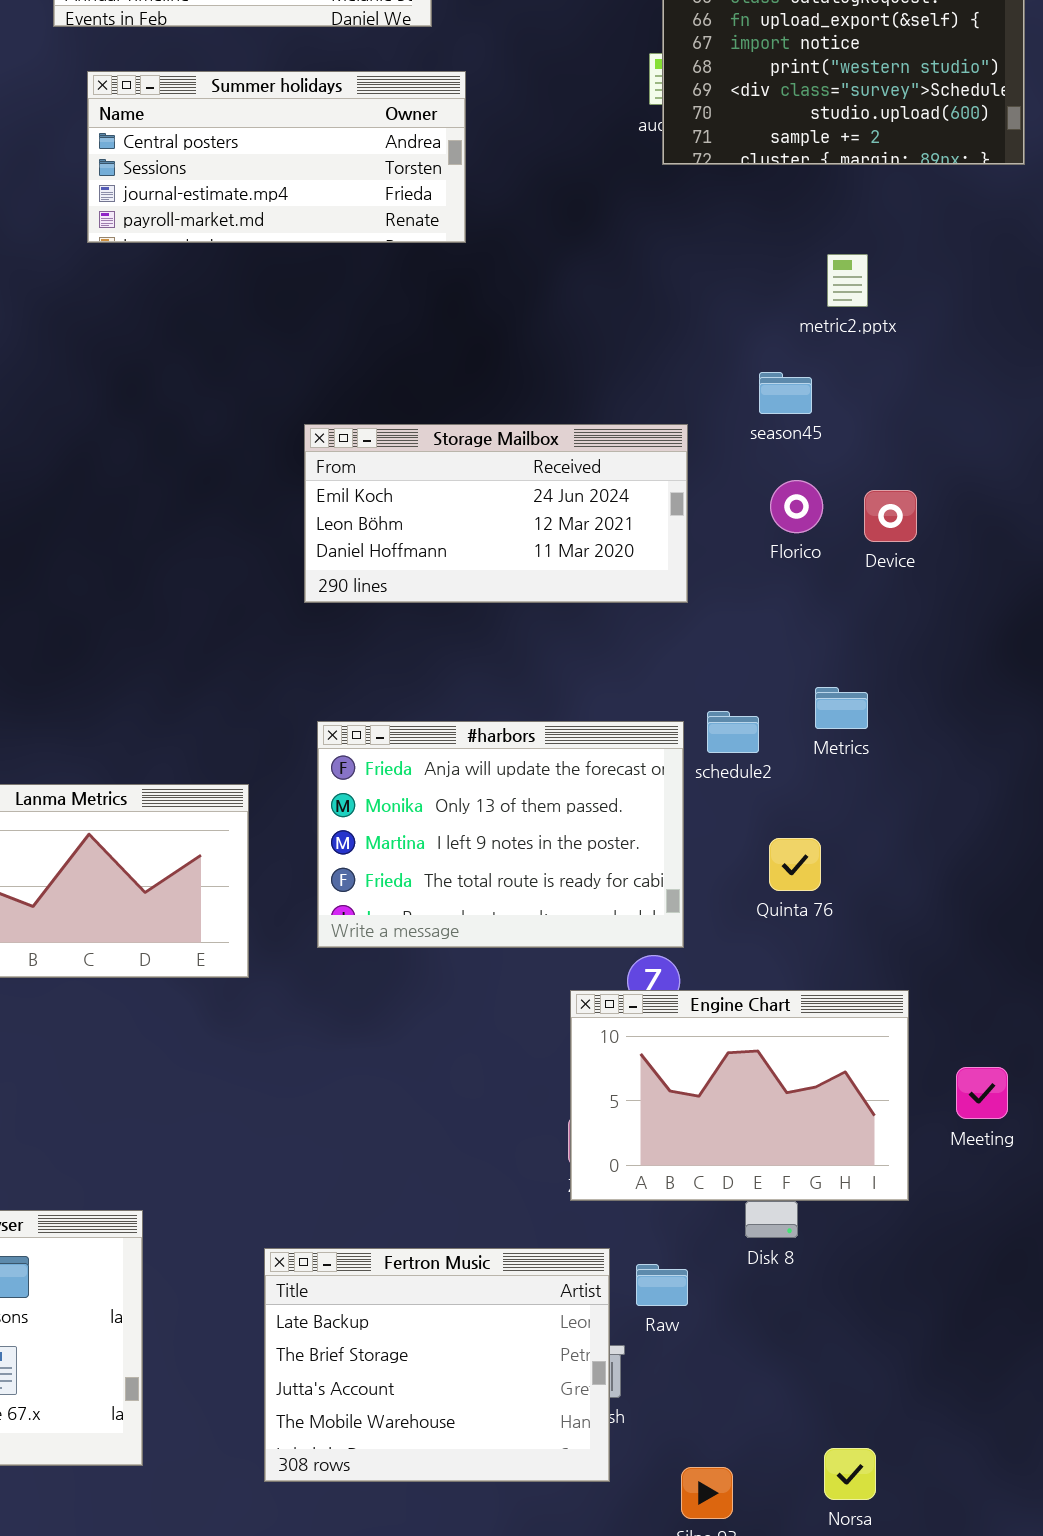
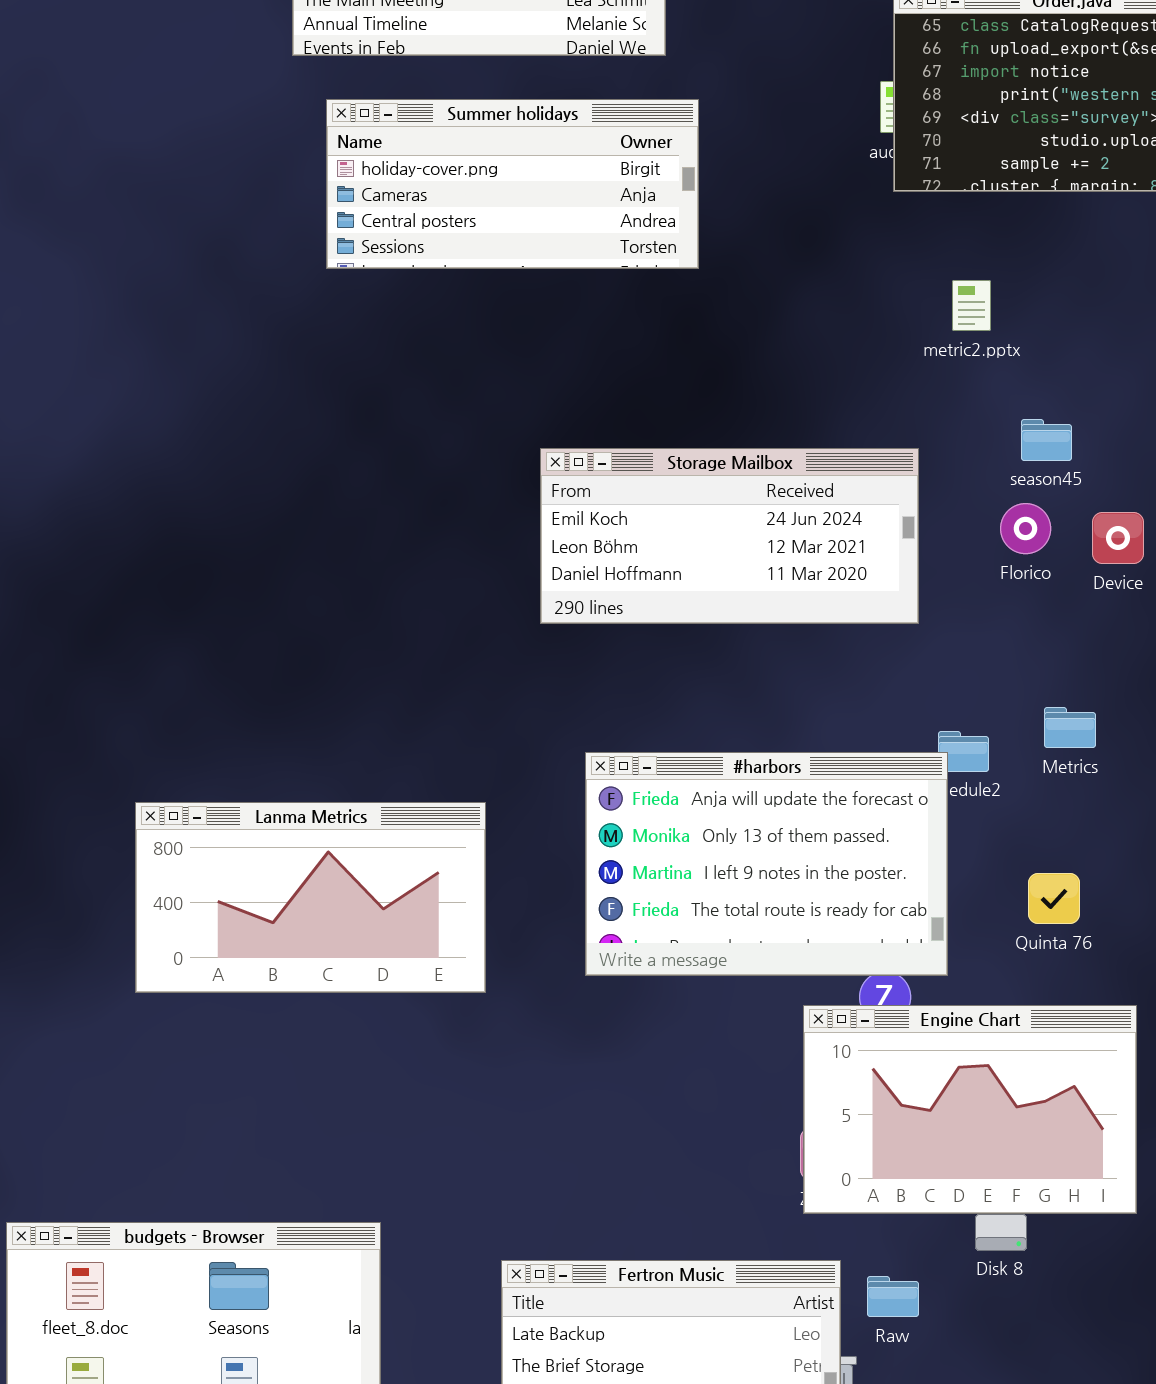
Summer holidays: [87,71,466,243] -> [326,99,699,269], scrolled up 2 rows
metric2.pptx: [827,254,868,307] -> [952,280,991,331], moved
season45: [759,372,812,414] -> [1021,419,1072,461], moved
#harbors: [317,721,684,948] -> [585,752,948,976], moved
Quinta 76: [769,838,821,891] -> [1028,873,1080,924], moved

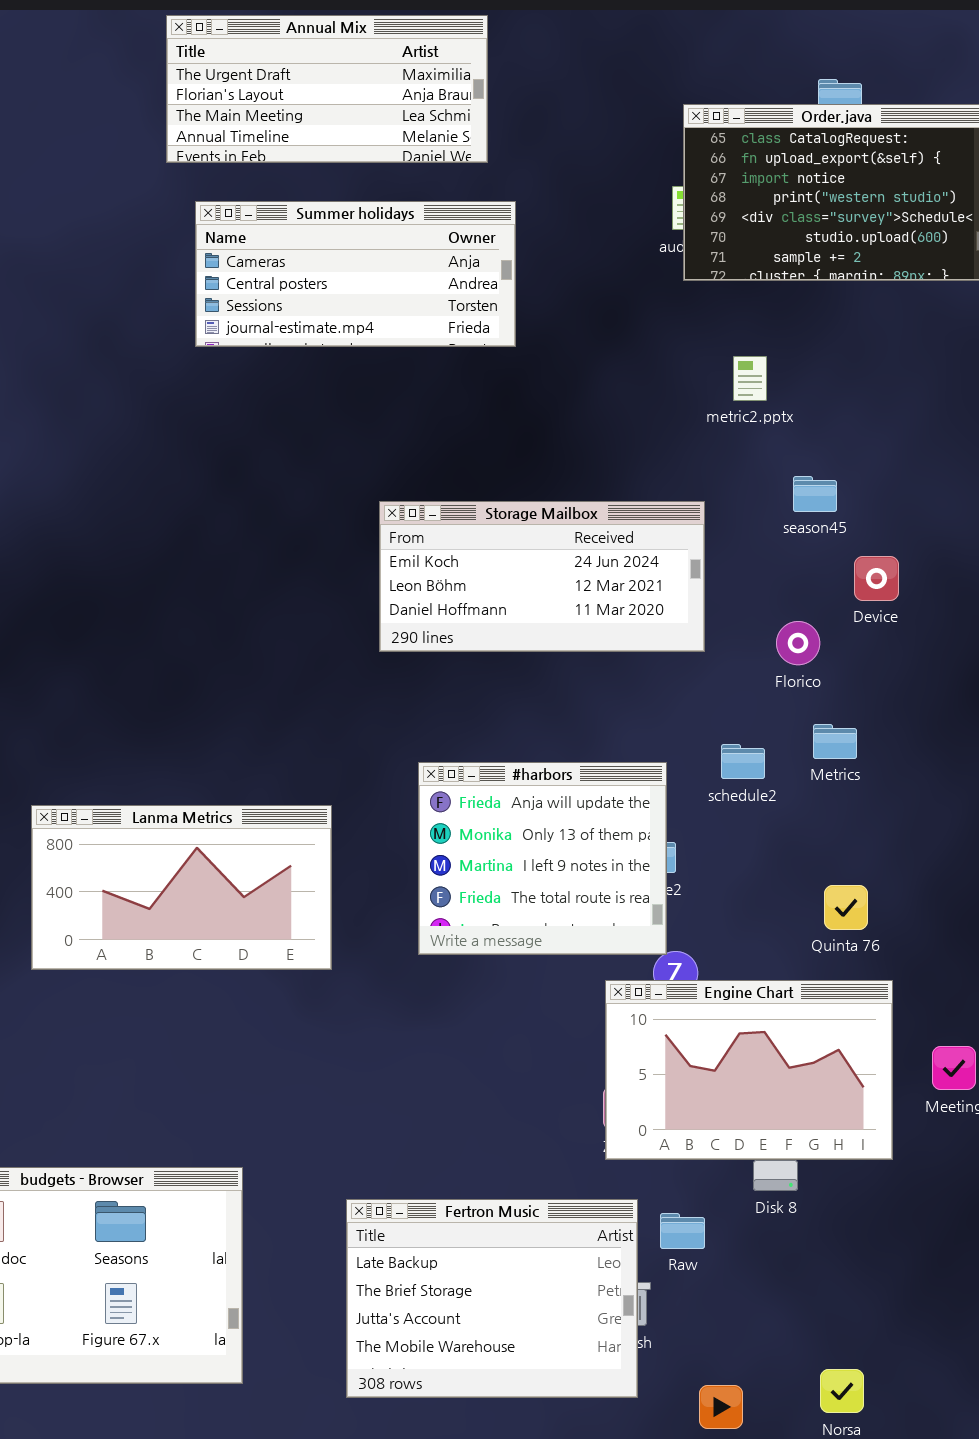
Summer holidays: [326,99,699,269] -> [195,201,516,347], scrolled down 1 row
Florico: [1000,503,1051,554] -> [776,621,820,665], moved
#harbors: [585,752,948,976] -> [418,762,667,955], resized
Quinta 76: [1028,873,1080,924] -> [824,885,868,930], moved

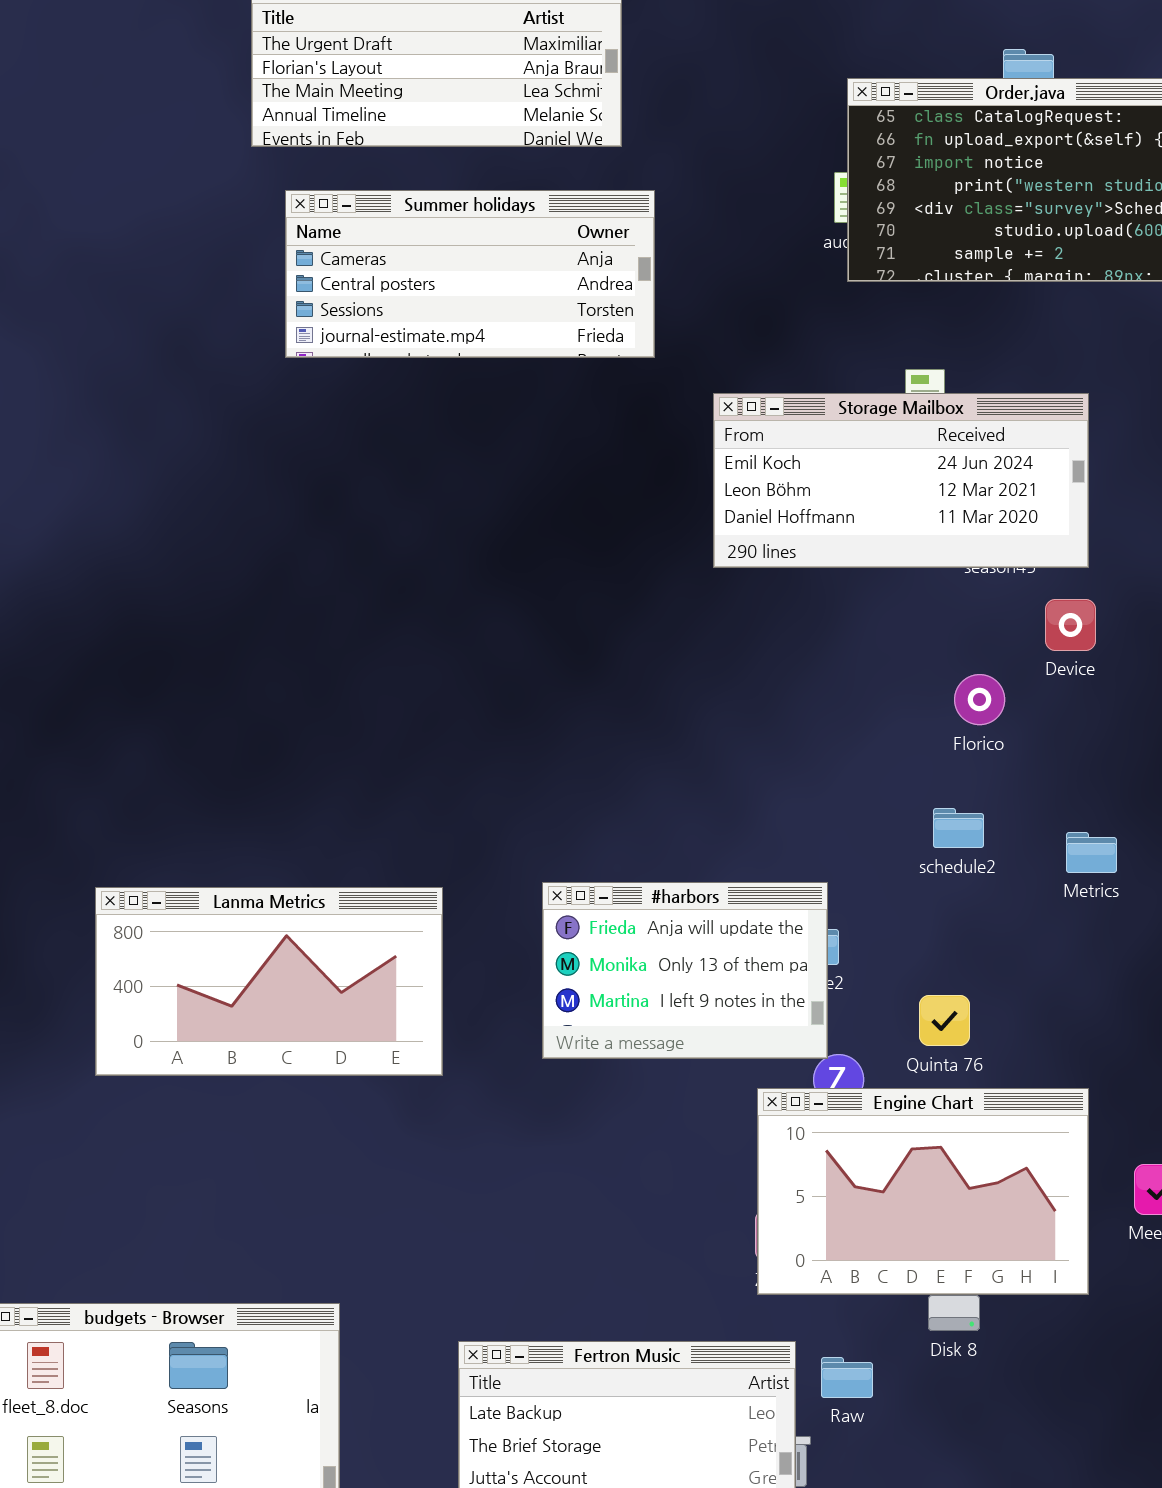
Storage Mailbox: [379,501,705,652] -> [713,393,1089,568], moved
Metrics: [813,724,857,759] -> [1066,832,1117,873], moved
schedule2: [721,744,765,779] -> [933,808,984,848], moved
#harbors: [418,762,667,955] -> [542,882,828,1059], resized
Quinta 76: [824,885,868,930] -> [919,995,970,1046], moved

